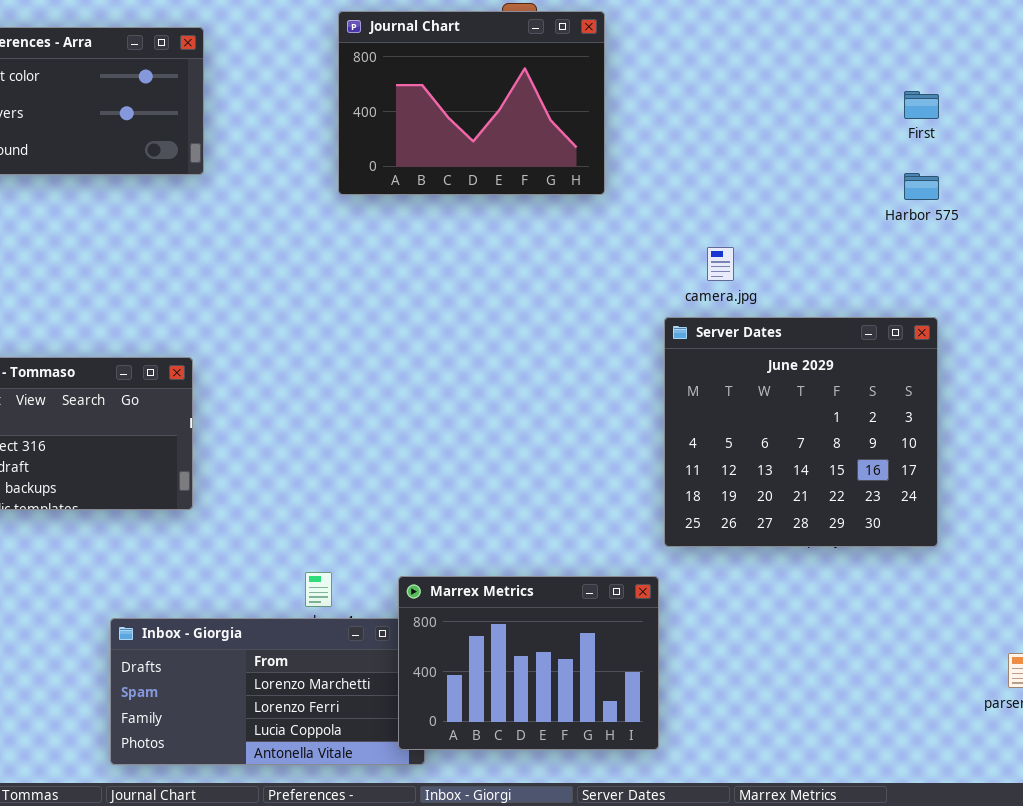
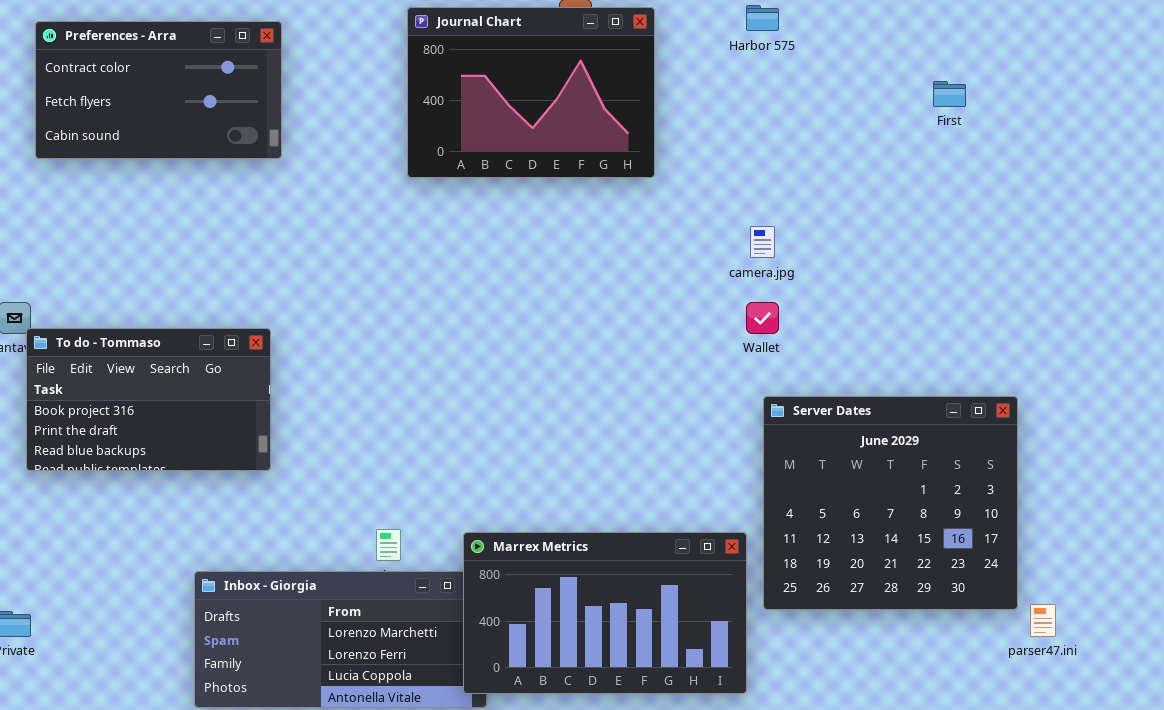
Harbor 575: [904,173,939,200] -> [746,5,779,31], moved
Server Dates: [664,317,938,547] -> [763,396,1018,610], moved
Marrex Metrics: [398,576,659,750] -> [463,532,747,694], resized

